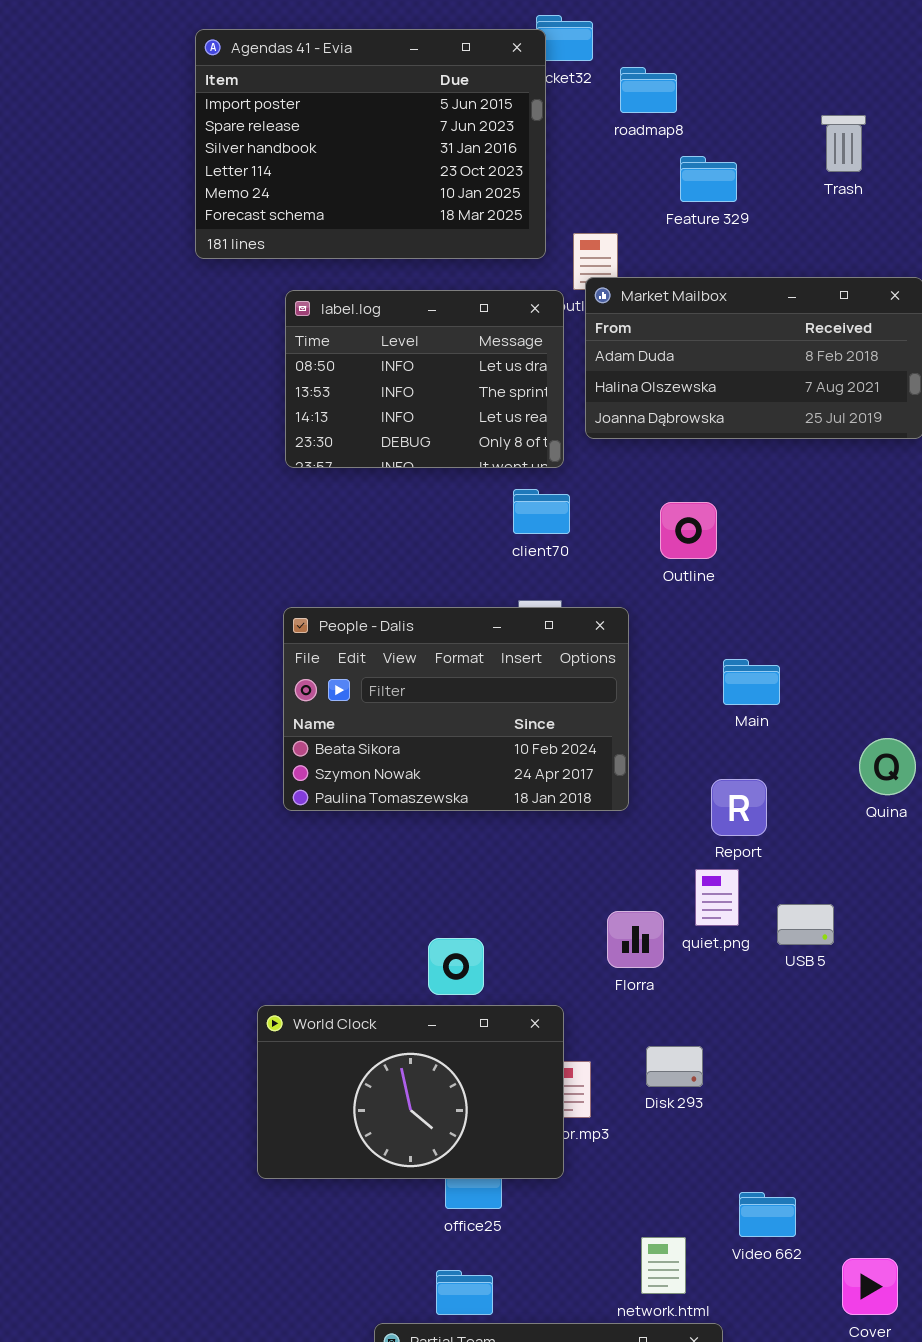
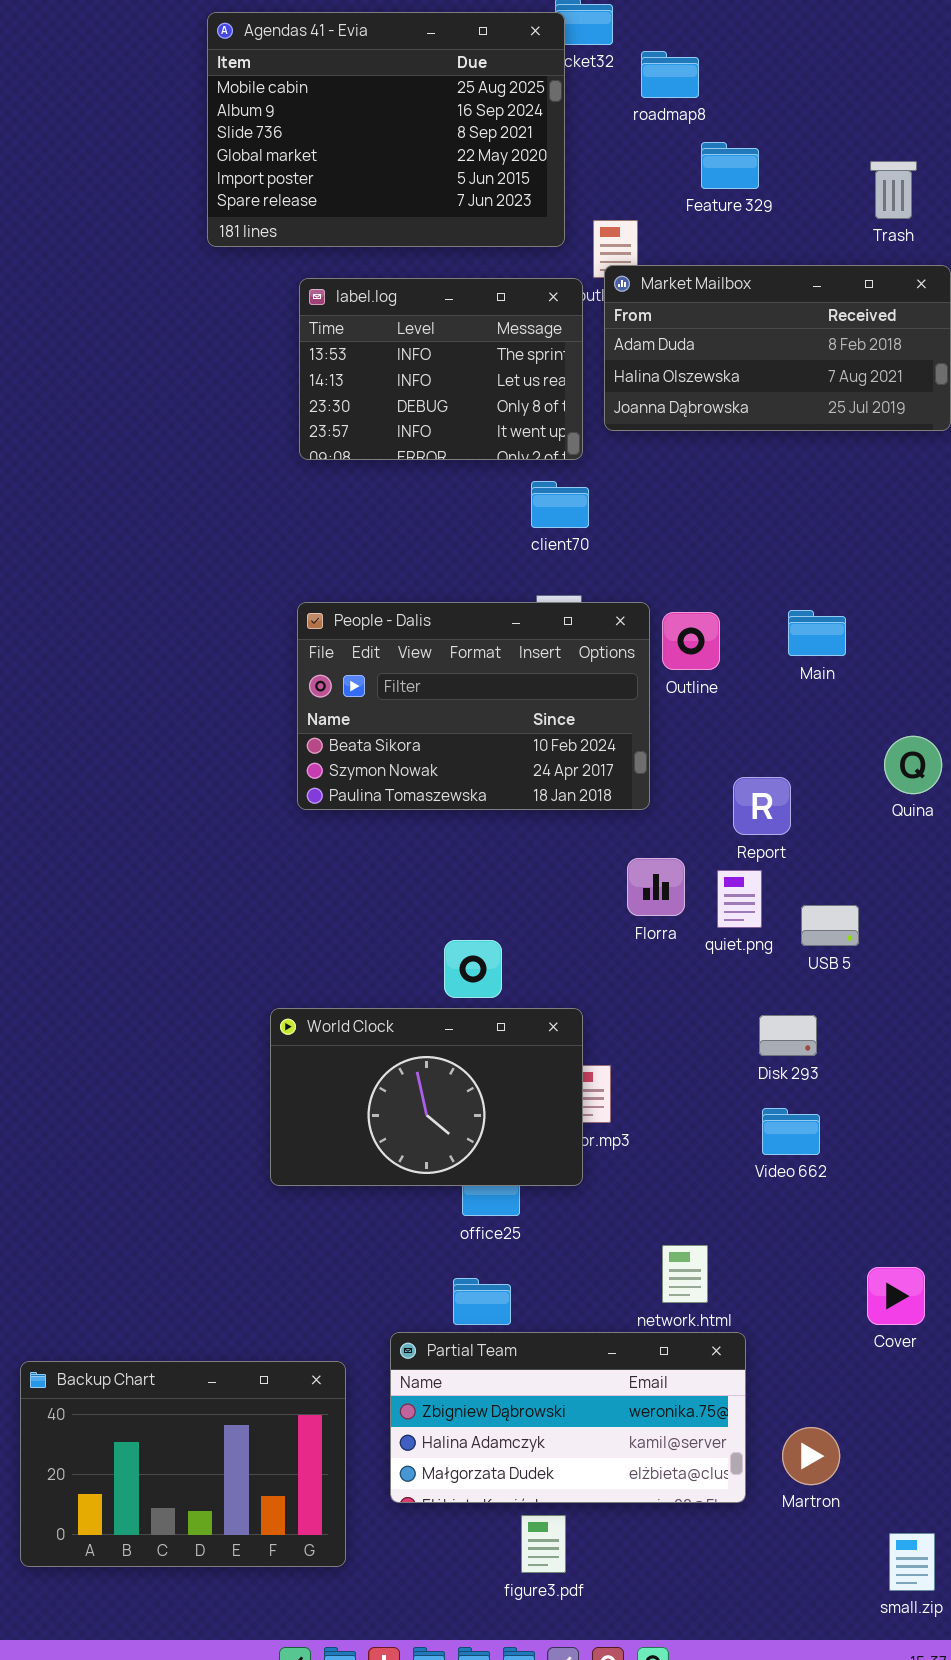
Agendas 41 - Evia: [195,29,546,259] -> [207,12,565,247], scrolled up 4 rows
Trash: [821,115,866,172] -> [870,161,917,219], moved
label.log: [285,290,564,468] -> [299,278,583,460], scrolled down 1 row
Outline: [660,502,717,559] -> [662,612,720,670], moved
Main: [723,659,780,705] -> [788,610,846,656], moved
Florra: [607,911,664,968] -> [627,858,685,916], moved
Disk 293: [646,1046,703,1087] -> [759,1015,817,1056], moved
Video 662: [739,1192,796,1237] -> [762,1108,820,1155], moved

